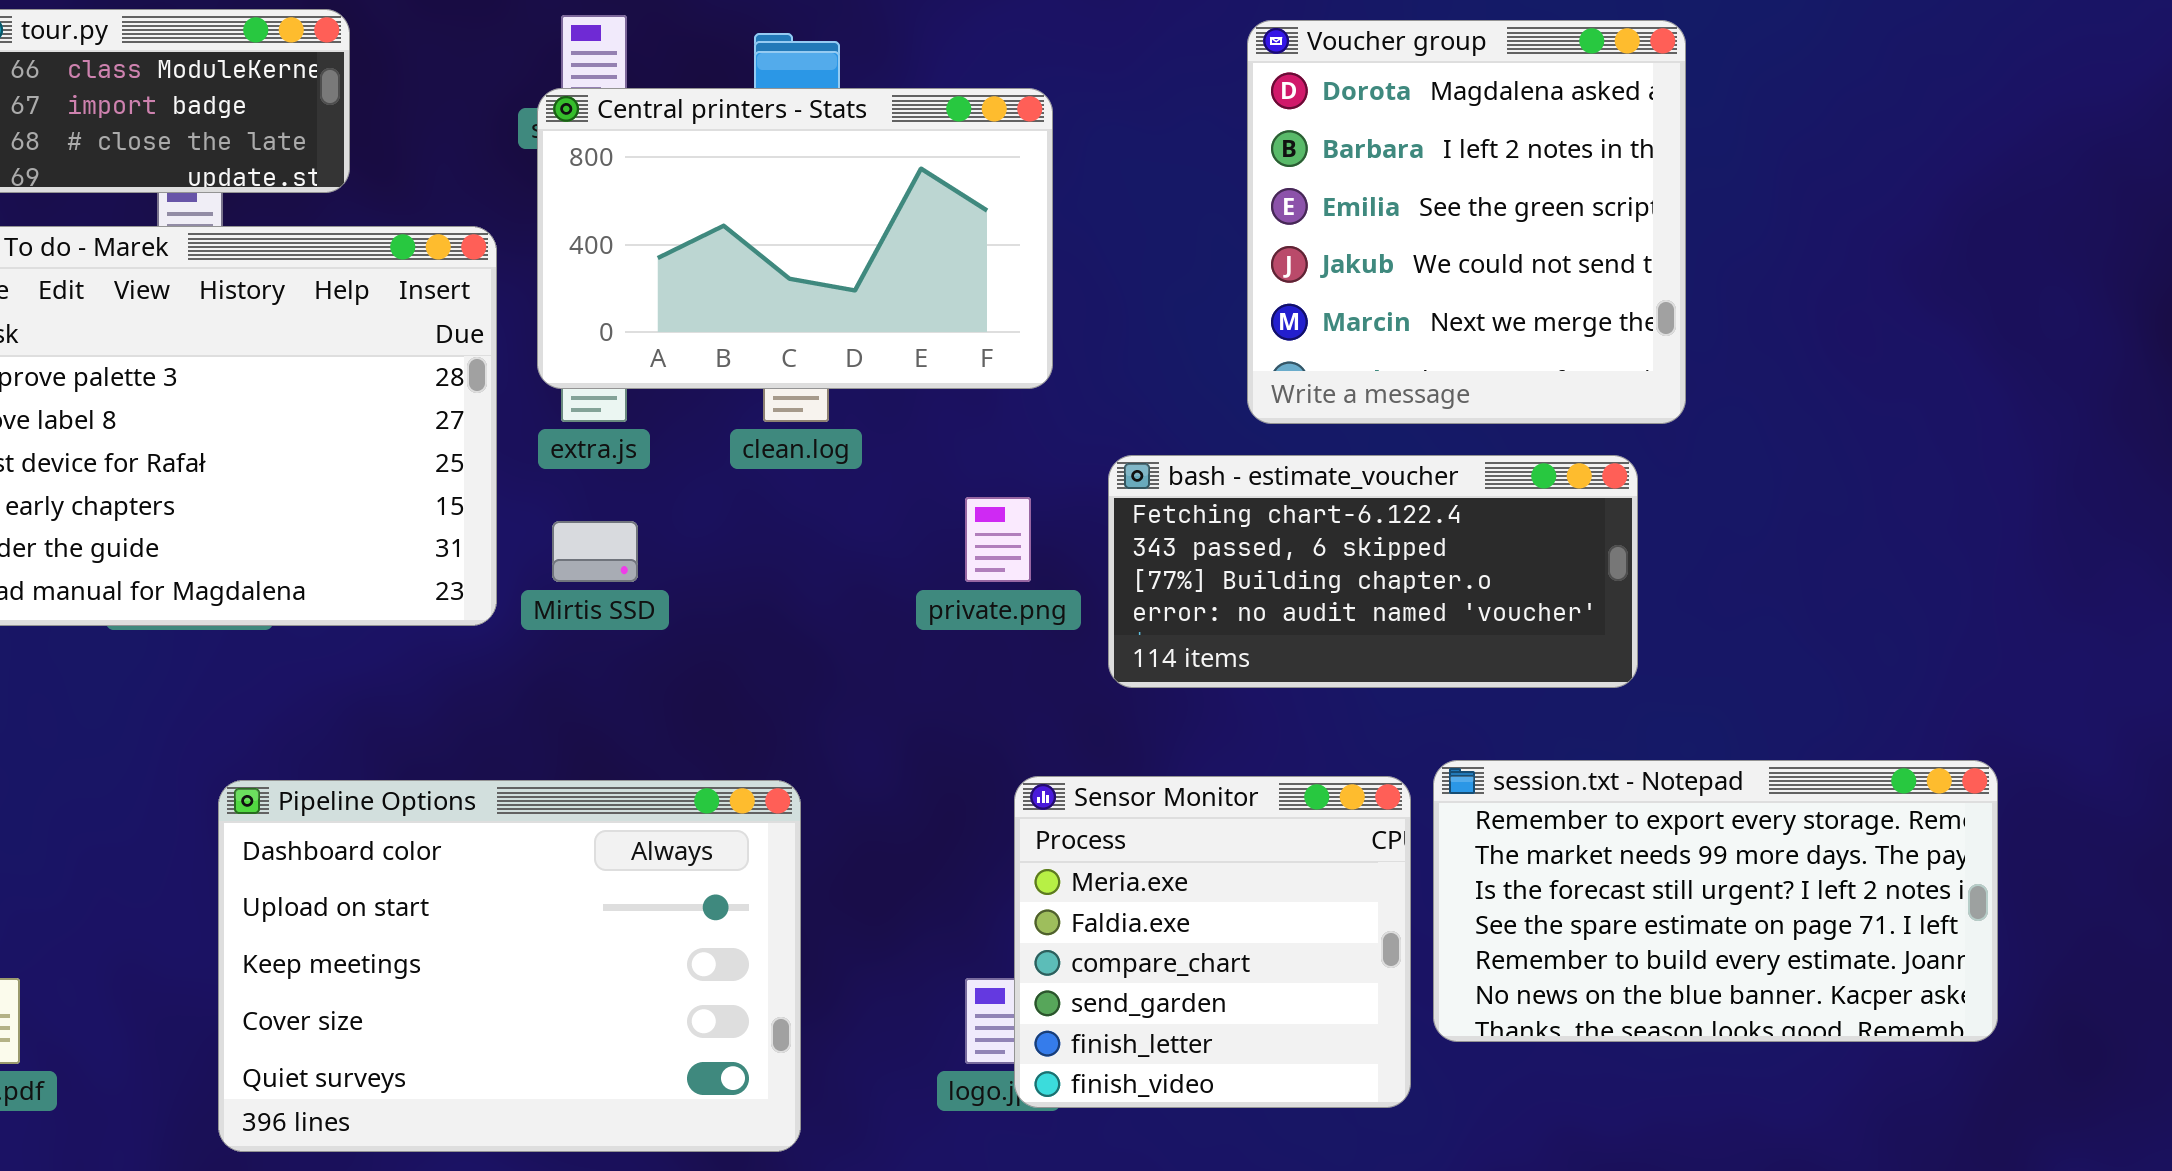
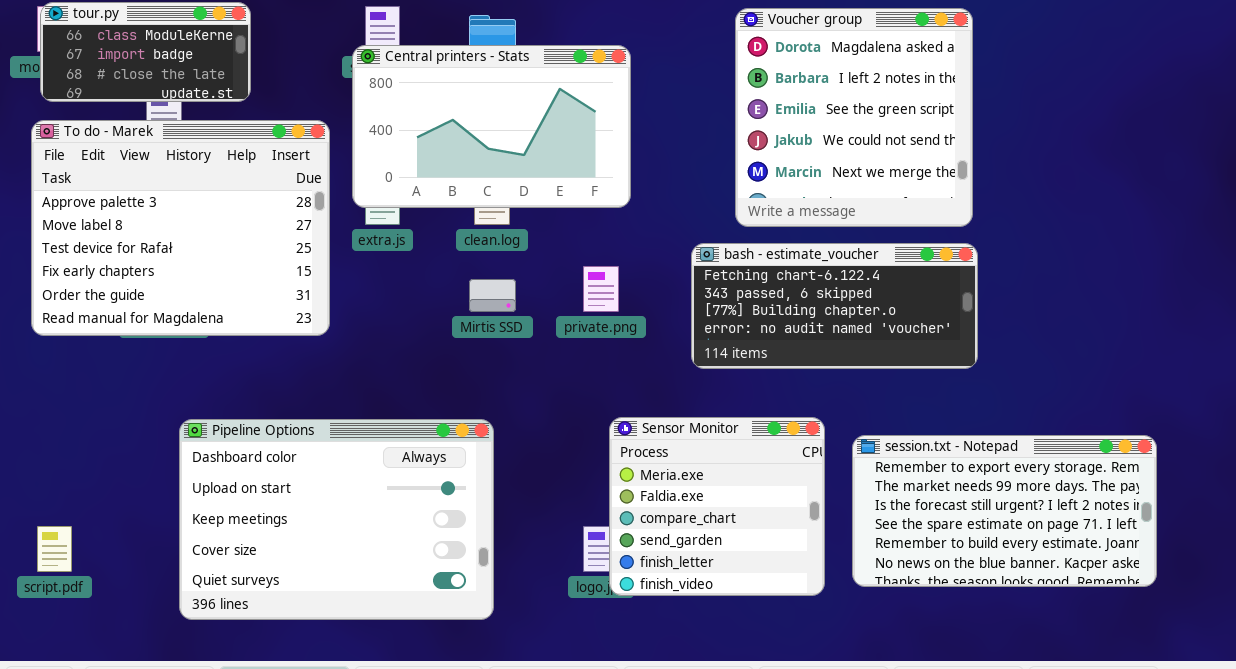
bash - estimate_voucher: [1108,455,1638,688] -> [691,243,978,369], moved
Mirtis SSD: [552,521,638,582] -> [469,279,516,312], moved
session.txt - Notepad: [1433,760,1998,1042] -> [852,435,1157,587], moved

